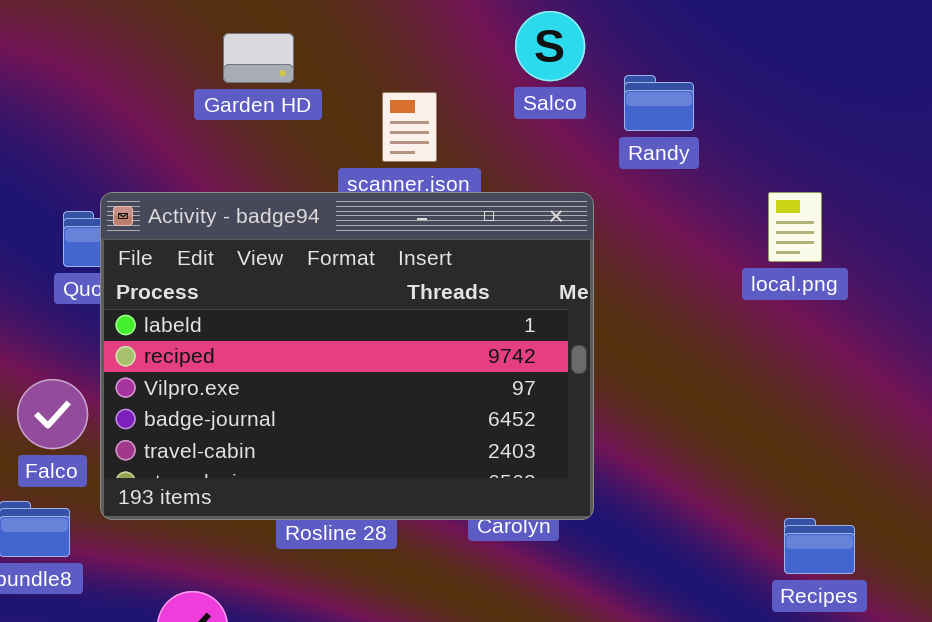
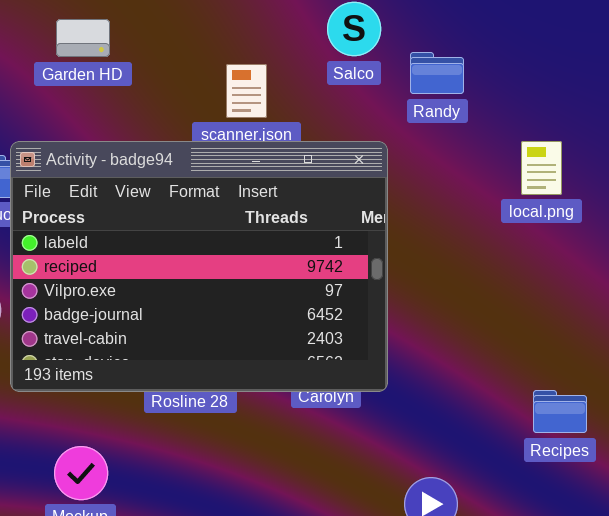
Garden HD: [223,33,294,83] -> [56,19,110,57], moved

